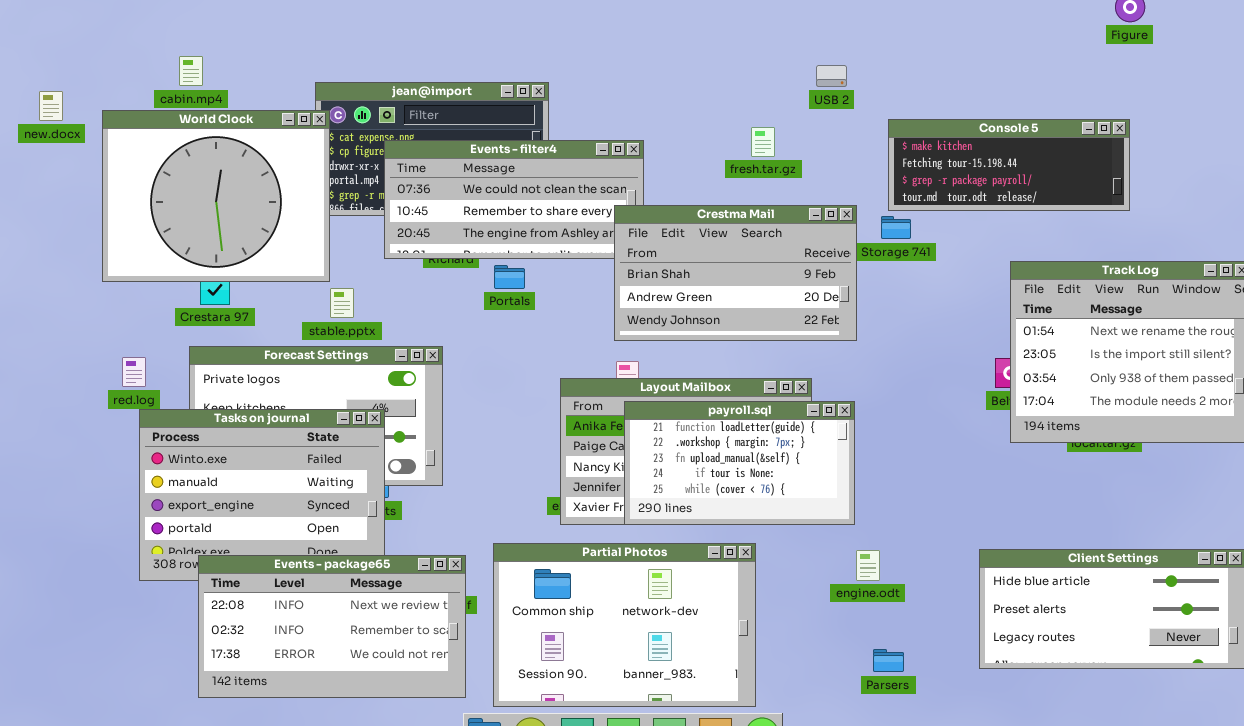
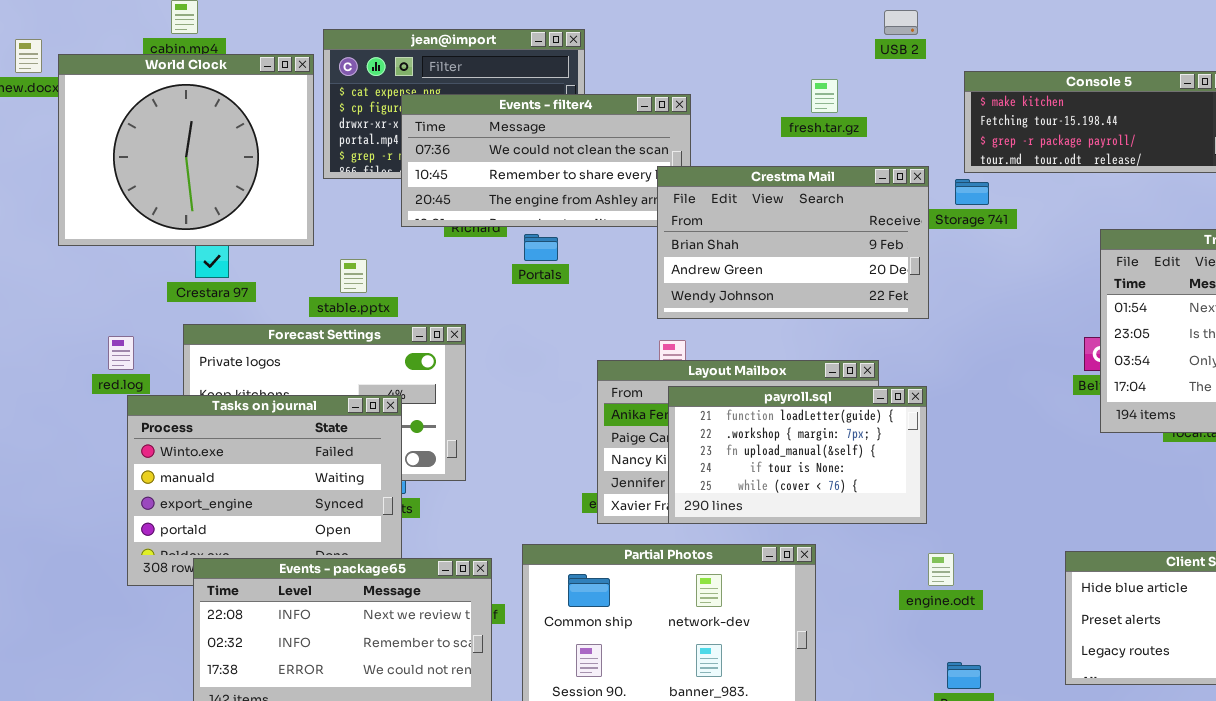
World Clock: [102,110,330,282] -> [58,54,314,246], moved

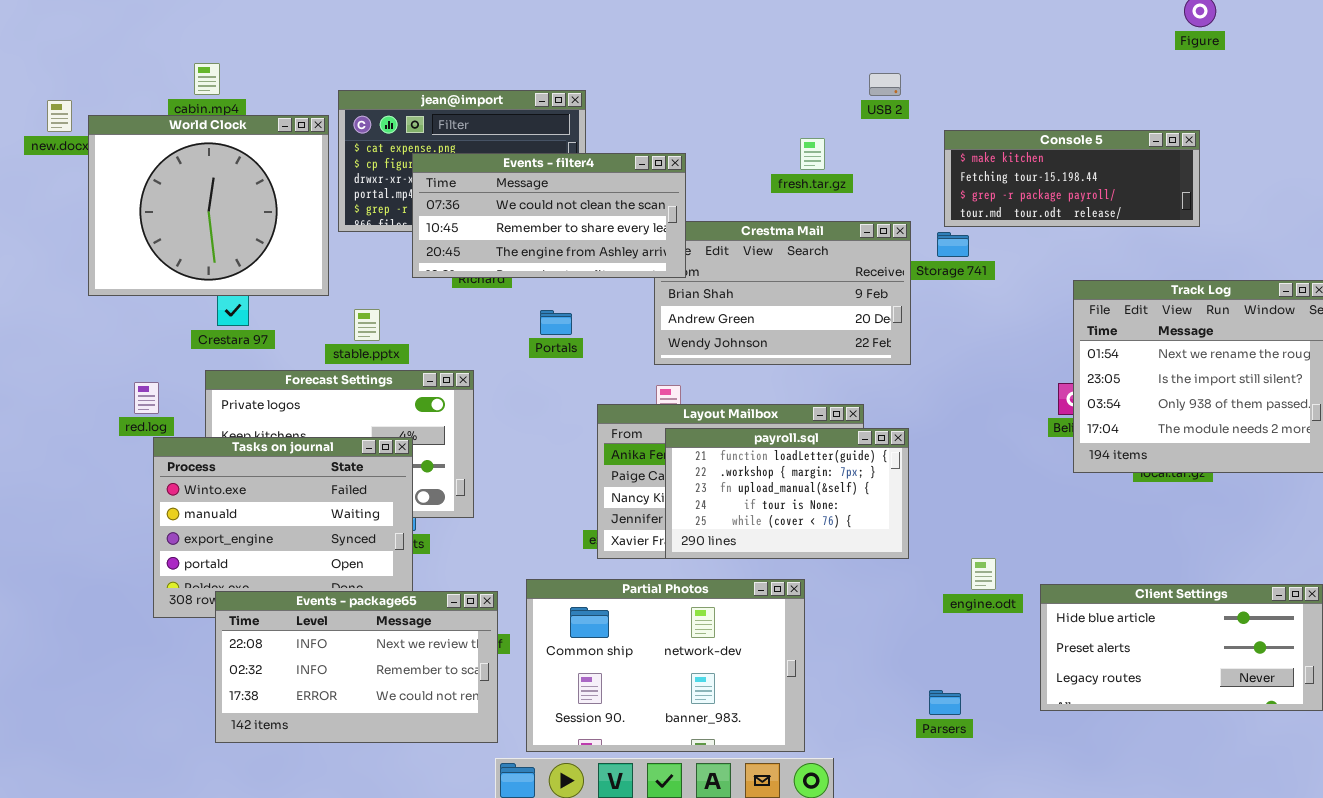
Events - filter4: [401,94,691,227] -> [412,153,686,278], raised
Portals: [524,234,558,261] -> [540,310,572,335], moved
engine.odt: [928,553,954,586] -> [971,558,996,590], moved

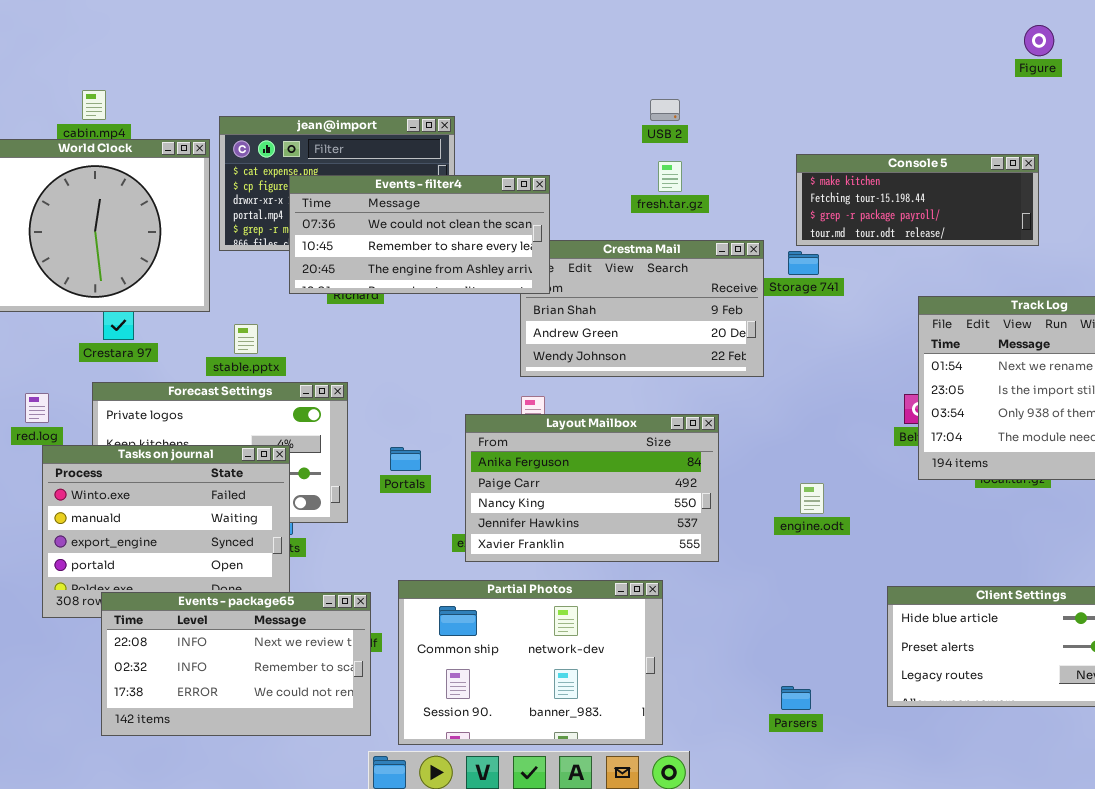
USB 2: [869,73,901,96] -> [650,99,680,121], moved
Portals: [540,310,572,335] -> [390,447,421,471], moved
payroll.sql: [665,428,909,559] -> none, closed
engine.odt: [971,558,996,590] -> [800,483,824,514], moved

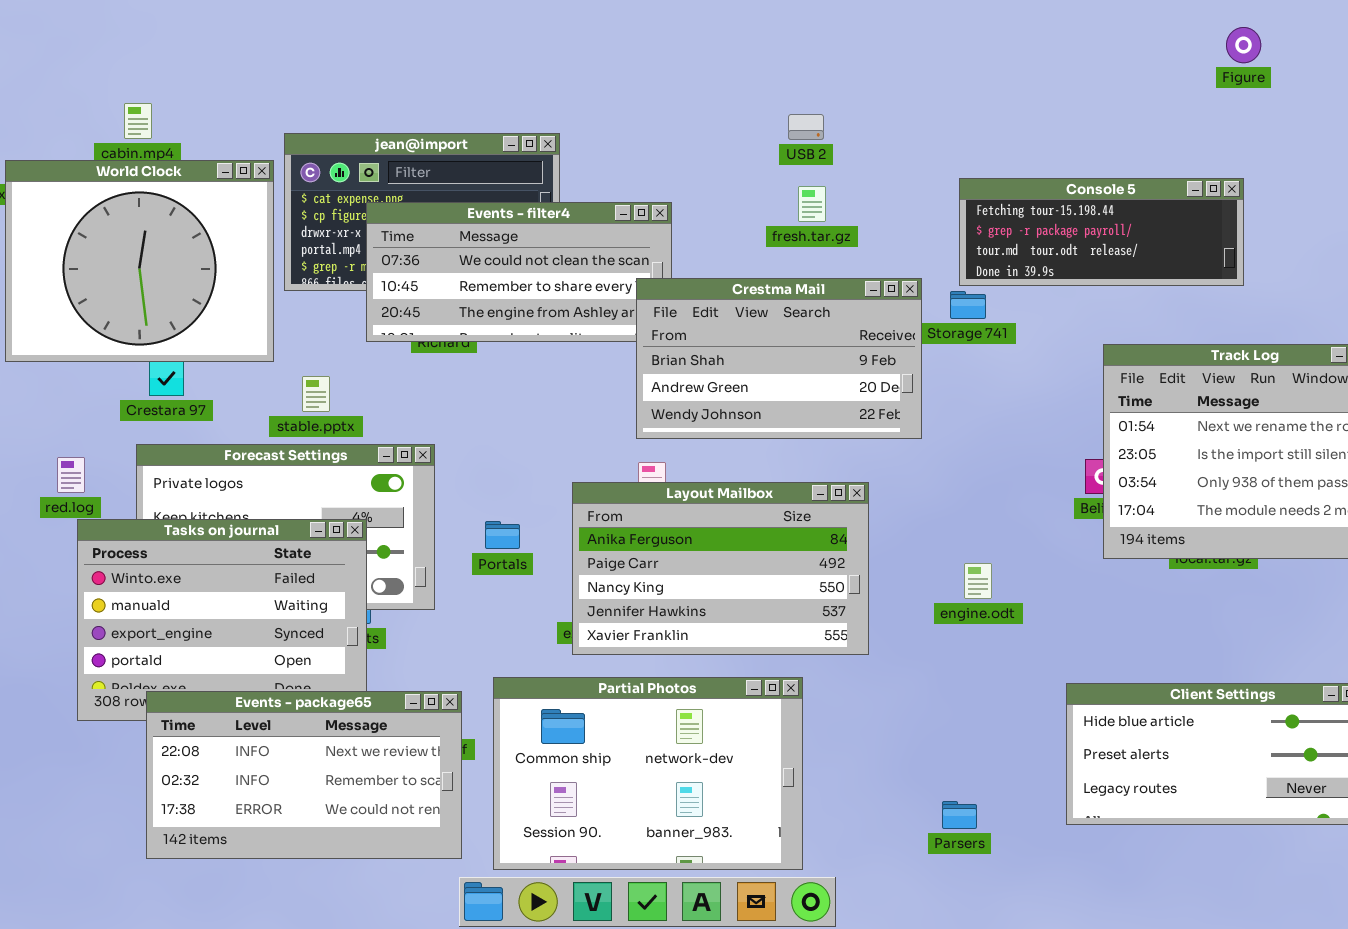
Console 5: [796,154,1039,246] -> [959,178,1244,286], scrolled down 1 row
Crestma Mail: [520,240,764,377] -> [636,278,922,439], raised

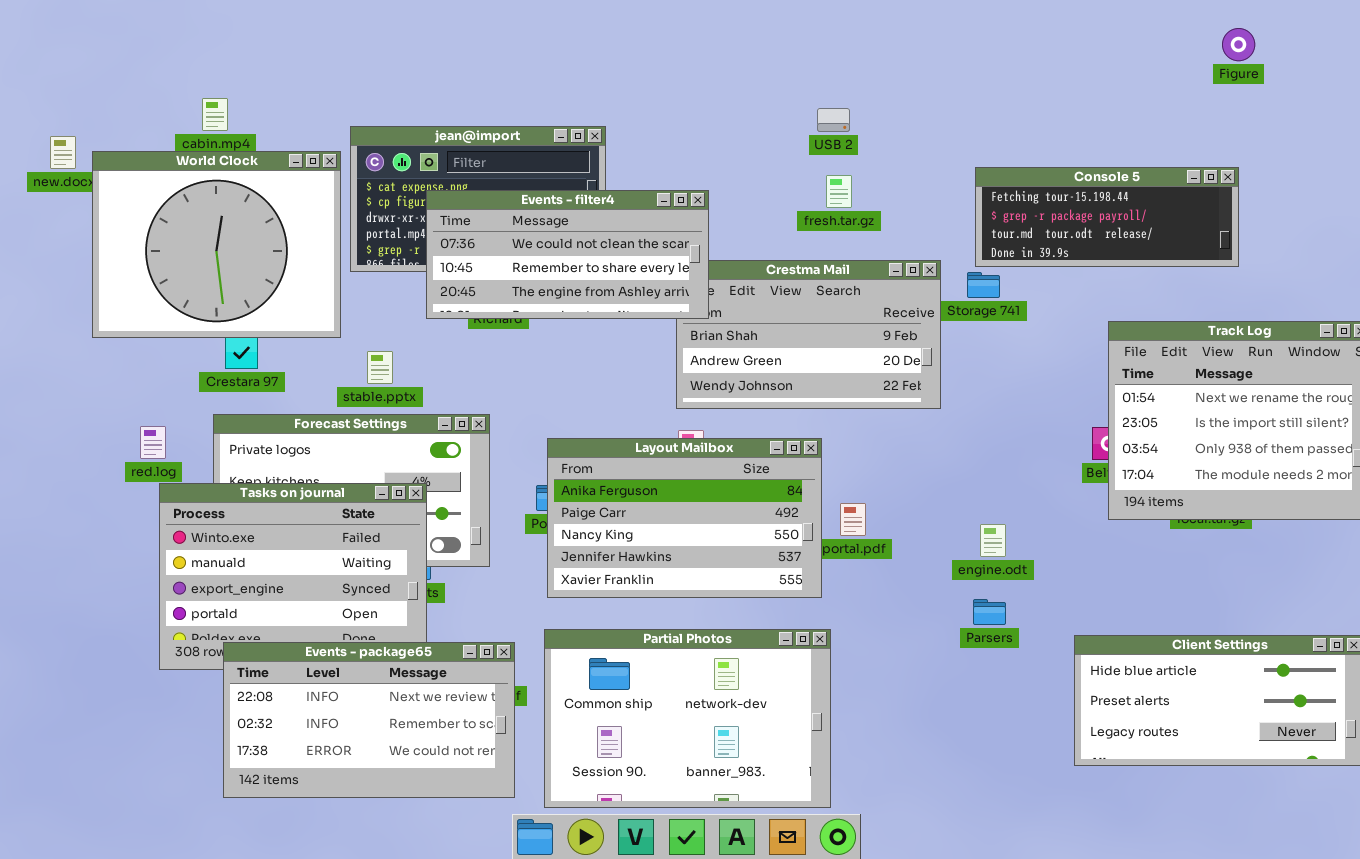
Events - filter4: [366,202,672,342] -> [426,190,709,319], raised
Layout Mailbox: [572,482,869,655] -> [547,438,822,598], moved
Parsers: [942,801,977,829] -> [973,599,1006,625], moved

